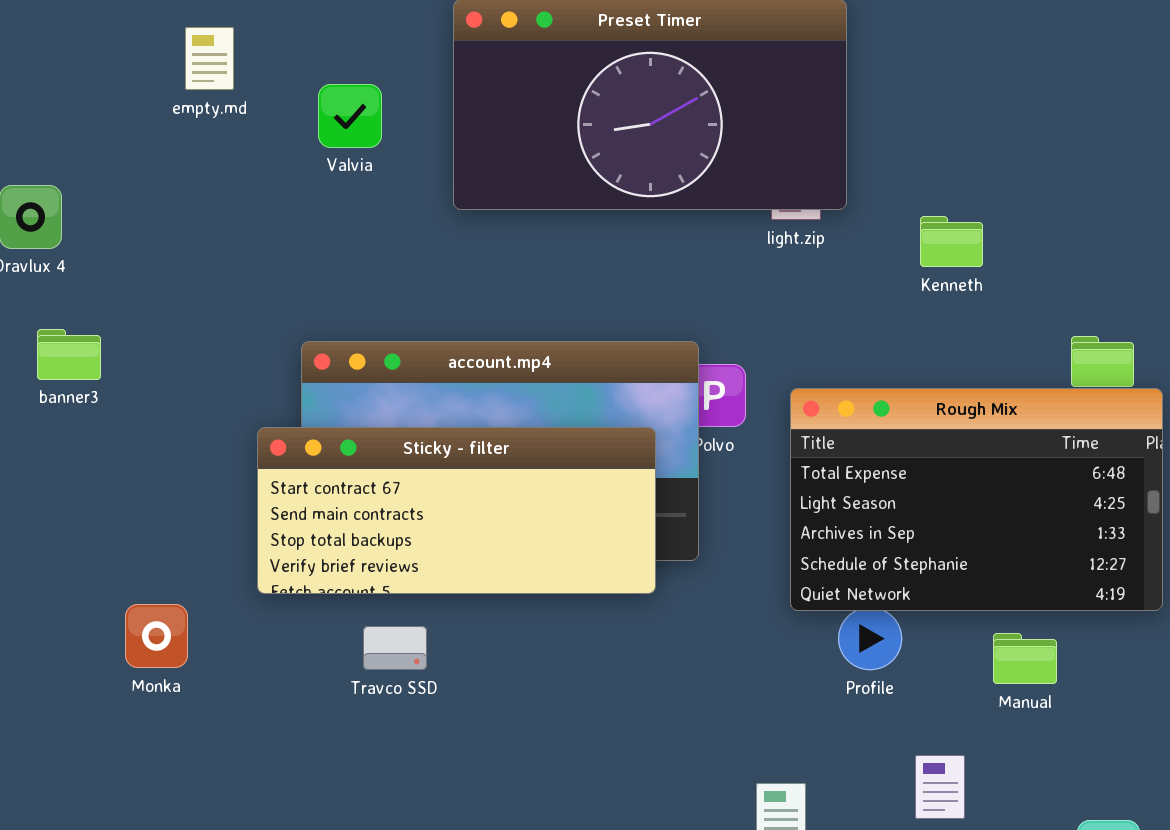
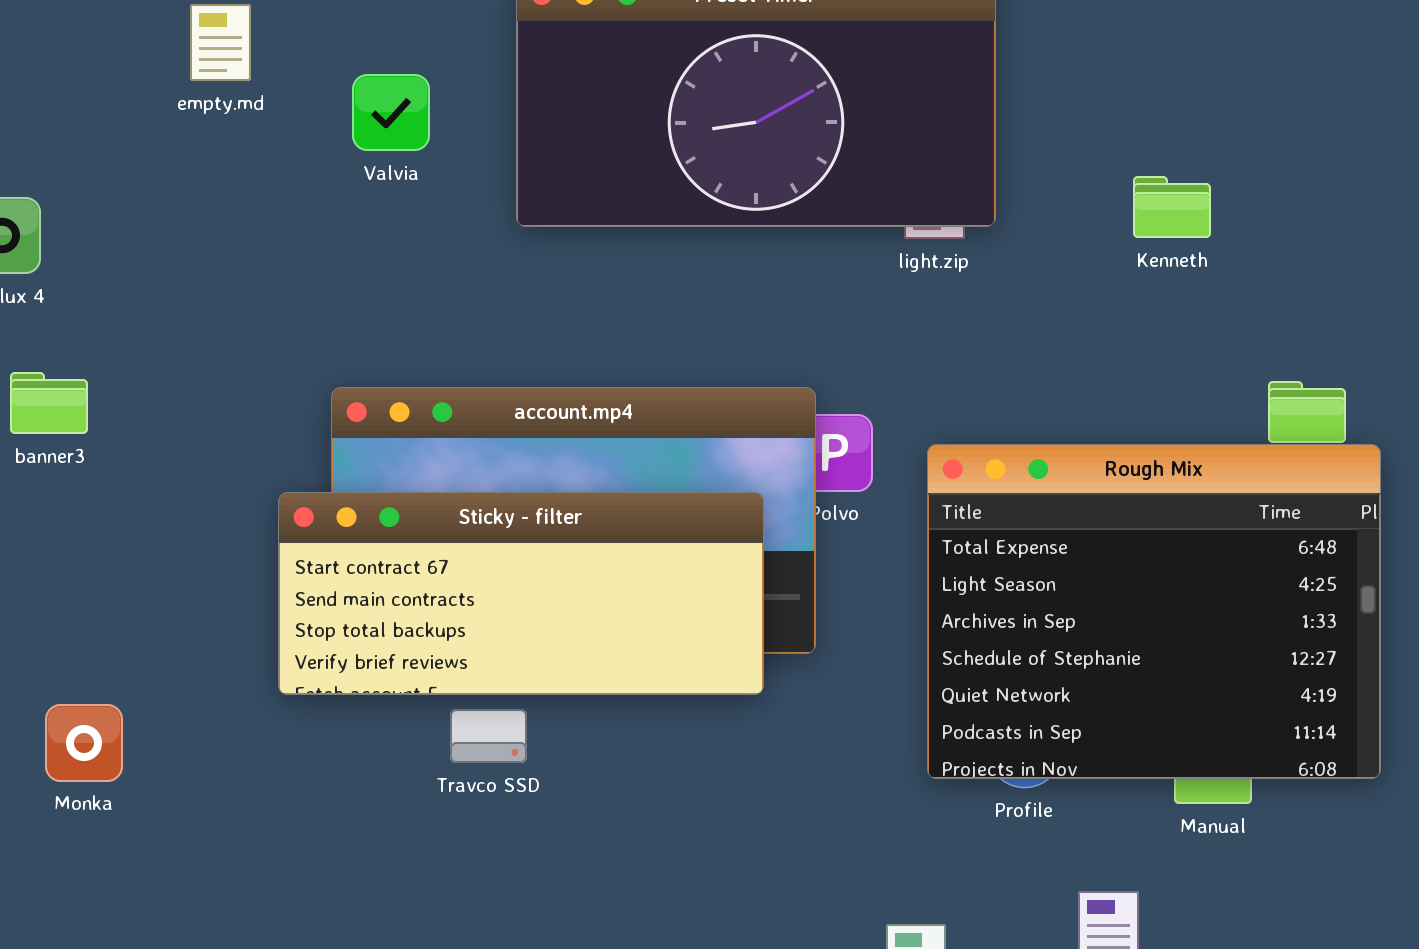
Kenneth: [920,216,983,267] -> [1133,176,1211,238], moved
Rough Mix: [790,388,1163,611] -> [927,444,1381,779], resized
Monka: [125,604,188,668] -> [45,704,123,782], moved
Travco SSD: [363,626,427,670] -> [450,709,527,763], moved

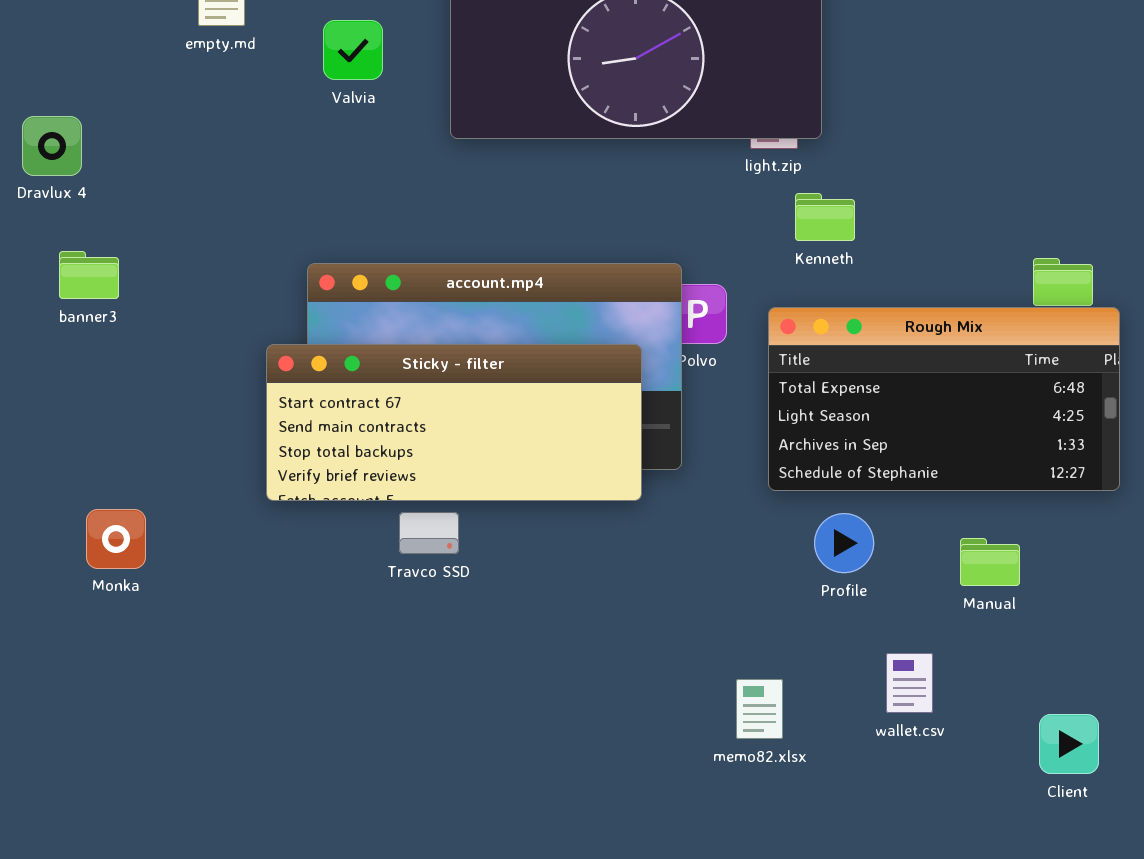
Kenneth: [1133,176,1211,238] -> [795,193,855,241], moved
Rough Mix: [927,444,1381,779] -> [768,307,1120,491], resized

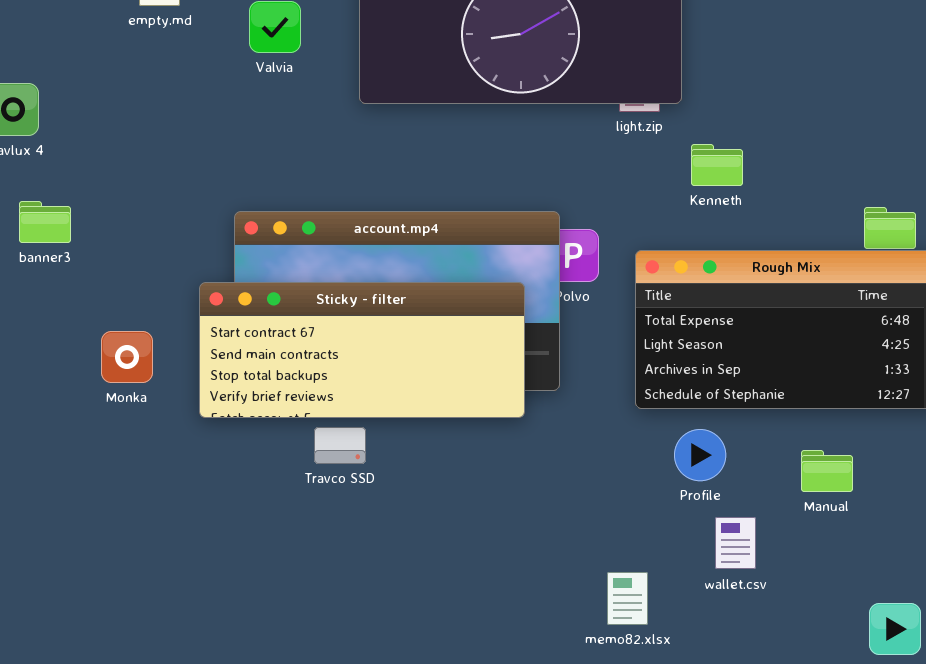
Kenneth: [795,193,855,241] -> [691,144,743,186], moved
Monka: [86,509,146,569] -> [101,331,153,383], moved
wallet.csv: [886,653,933,713] -> [715,517,756,569], moved

